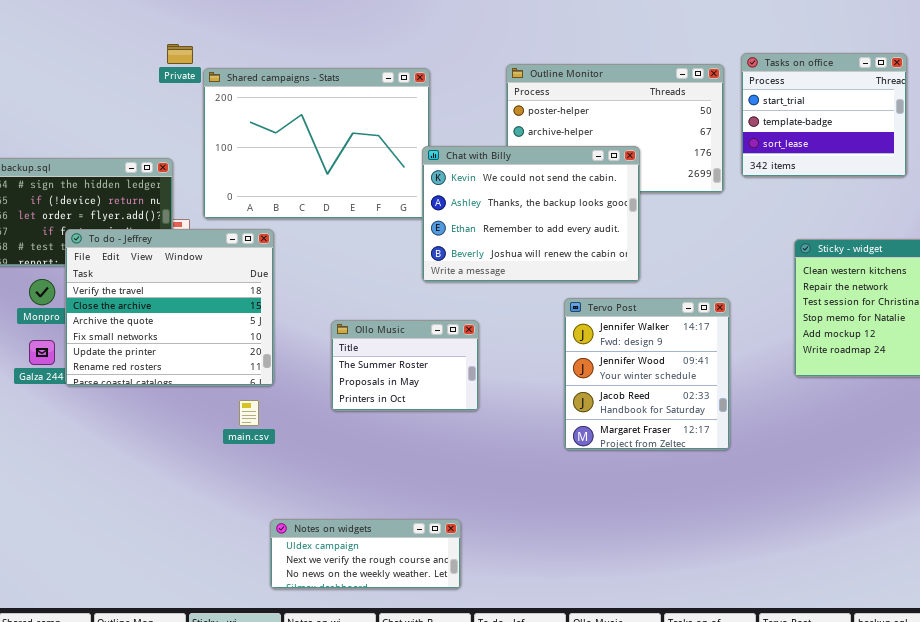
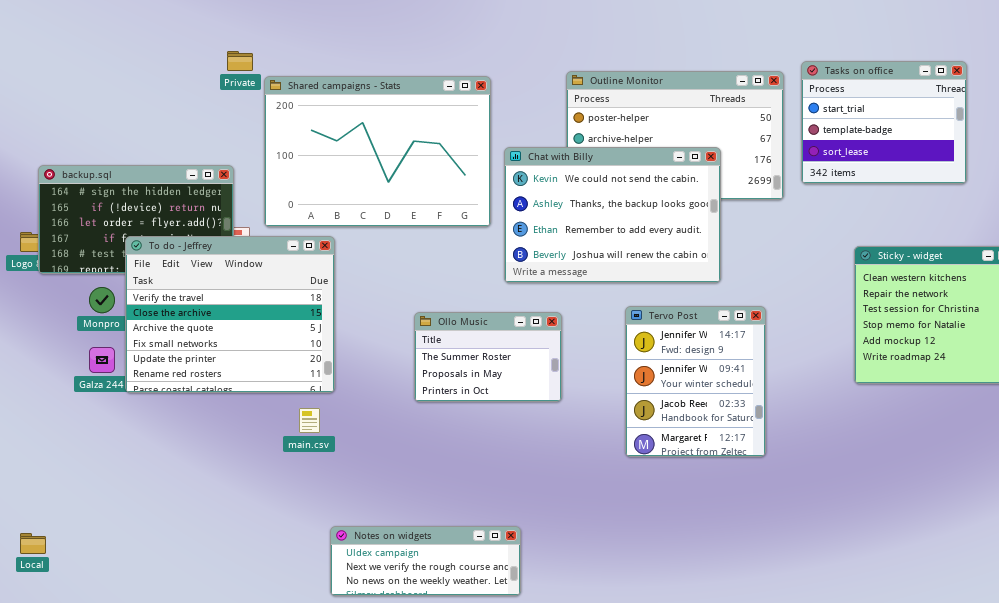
Chat with Billy: [422,146,640,282] -> [504,147,721,283], moved
Tervo Post: [564,298,730,450] -> [625,306,766,457], resized
Ollo Music: [331,320,479,411] -> [414,312,562,402], moved

